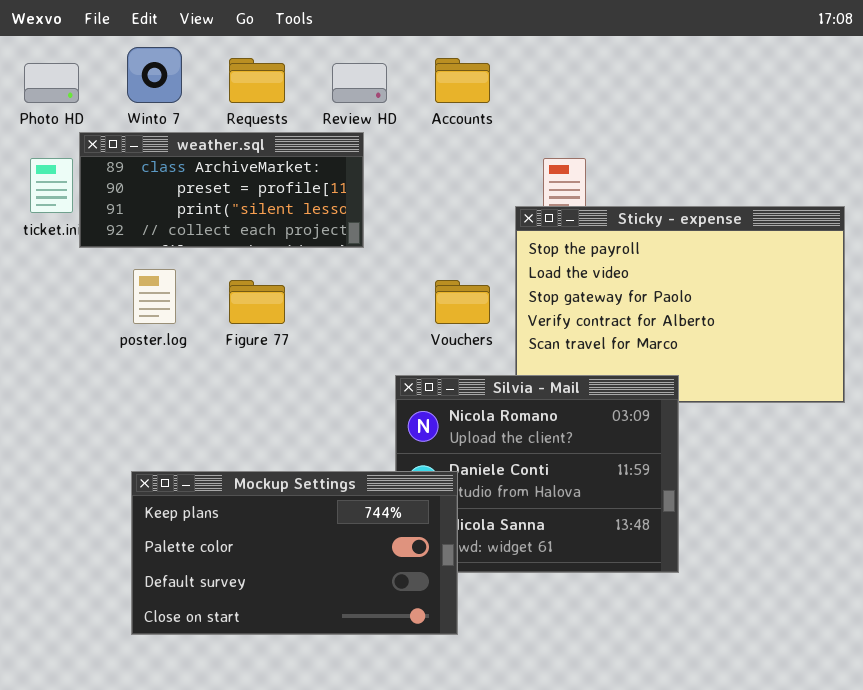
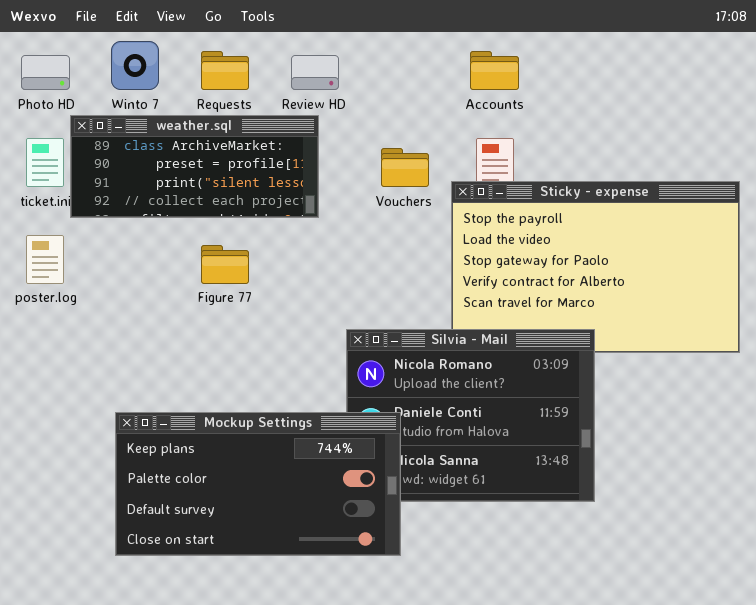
Accounts: [435,58,490,103] -> [470,51,519,90], moved
poster.log: [133,269,176,324] -> [26,235,64,284], moved
Vouchers: [435,280,490,324] -> [381,148,429,187], moved

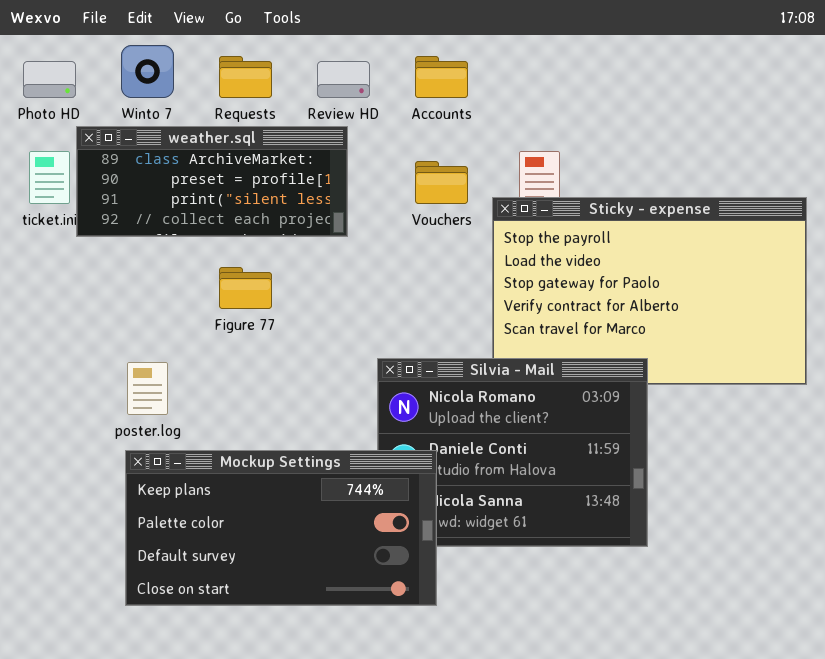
Accounts: [470,51,519,90] -> [415,56,468,98], moved
poster.log: [26,235,64,284] -> [127,362,168,415], moved

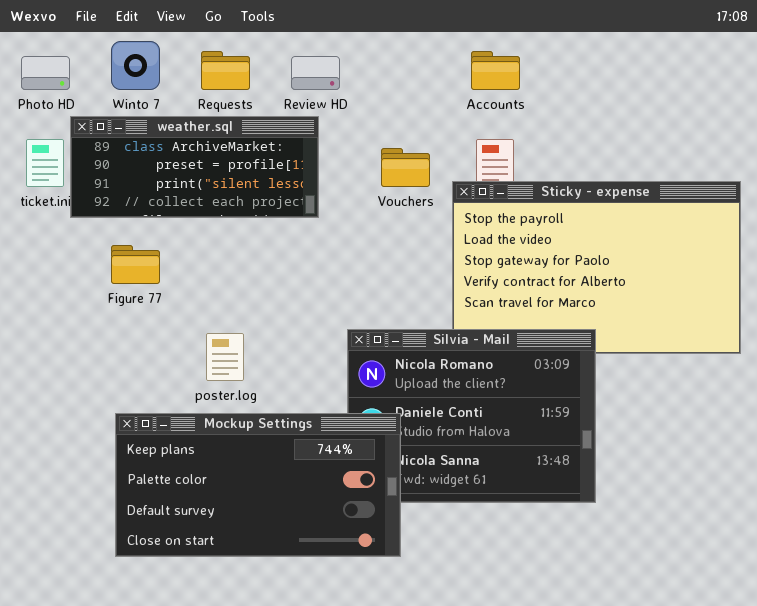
Accounts: [415,56,468,98] -> [471,51,520,90], moved
Figure 77: [219,267,272,309] -> [111,245,160,284], moved
poster.log: [127,362,168,415] -> [206,333,244,381], moved

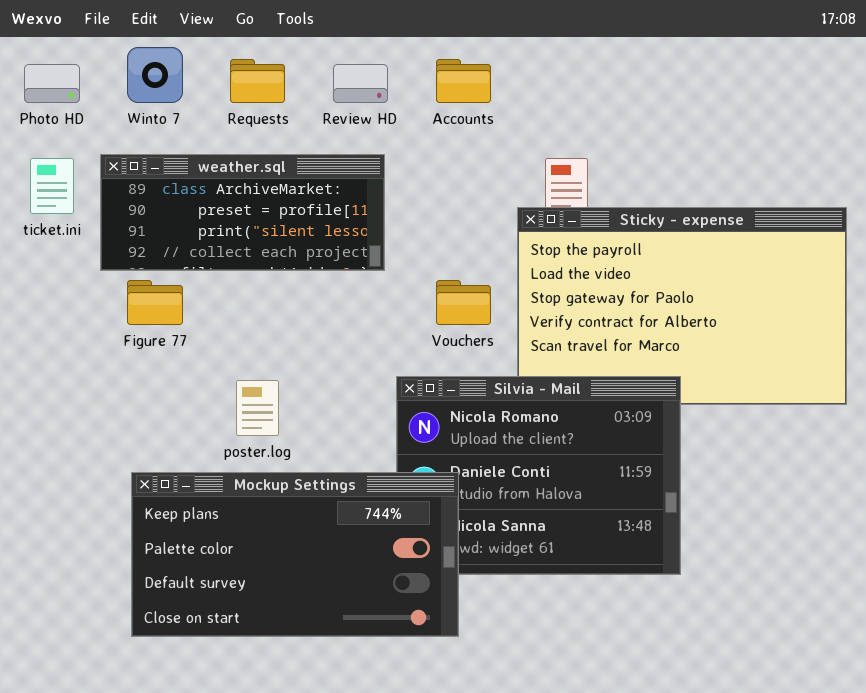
Accounts: [471,51,520,90] -> [436,59,491,103], moved
weather.sql: [70,116,319,218] -> [100,154,385,271], moved
Vouchers: [381,148,430,187] -> [436,280,491,325], moved

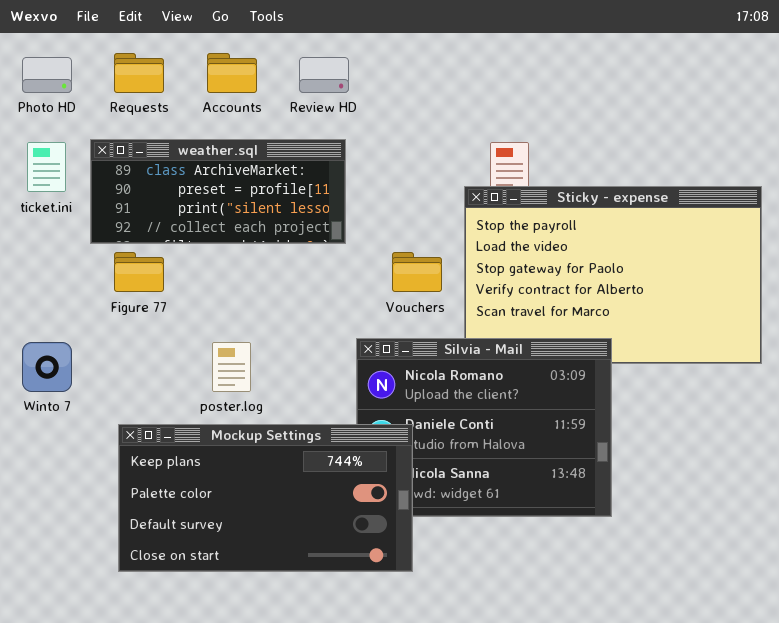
Winto 7: [127,47,183,103] -> [22,342,72,392], moved
Requests: [230,59,285,103] -> [114,53,164,93], moved
Accounts: [436,59,491,103] -> [207,53,257,93], moved

